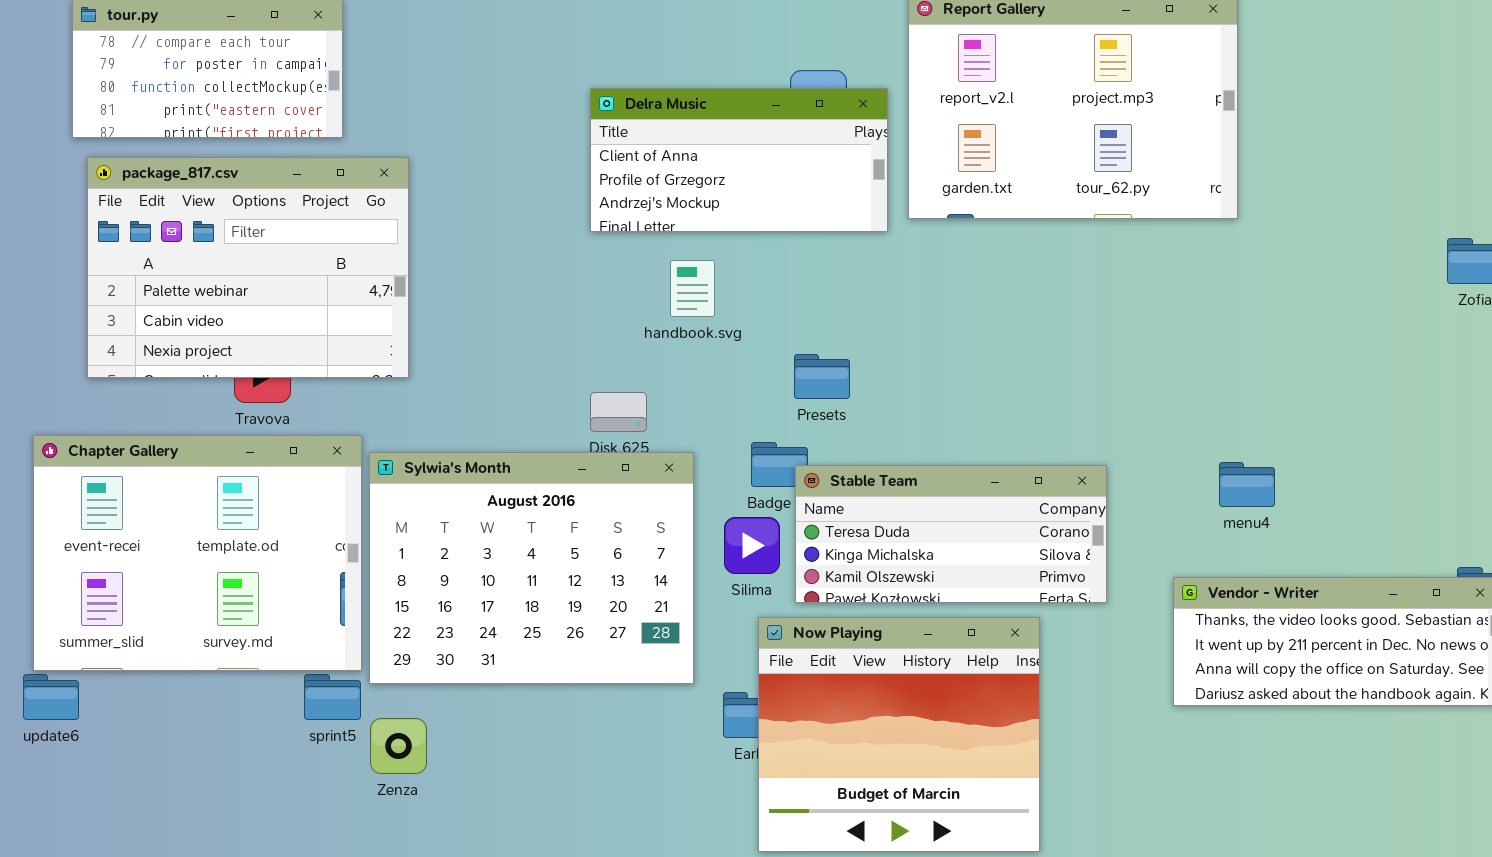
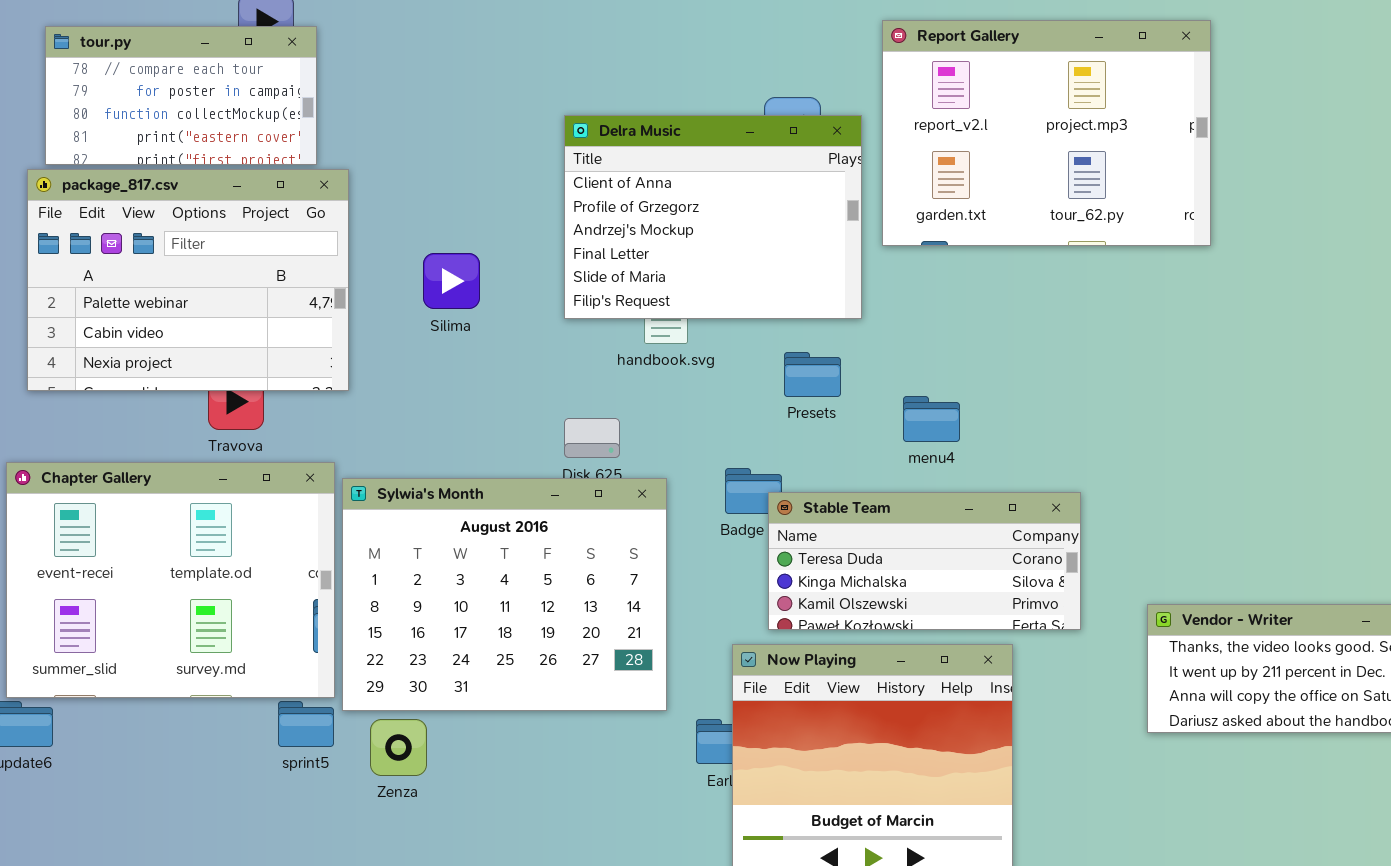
Delra Music: [590,88,888,232] -> [564,115,862,319], resized
package_817.csv: [87,157,409,378] -> [27,169,349,391], moved
Presets: [794,354,850,399] -> [784,352,841,397], moved
menu4: [1219,462,1275,507] -> [903,396,960,442], moved
Silima: [724,517,780,574] -> [423,253,480,309], moved
Zenza: [370,718,427,774] -> [370,719,427,776], moved

